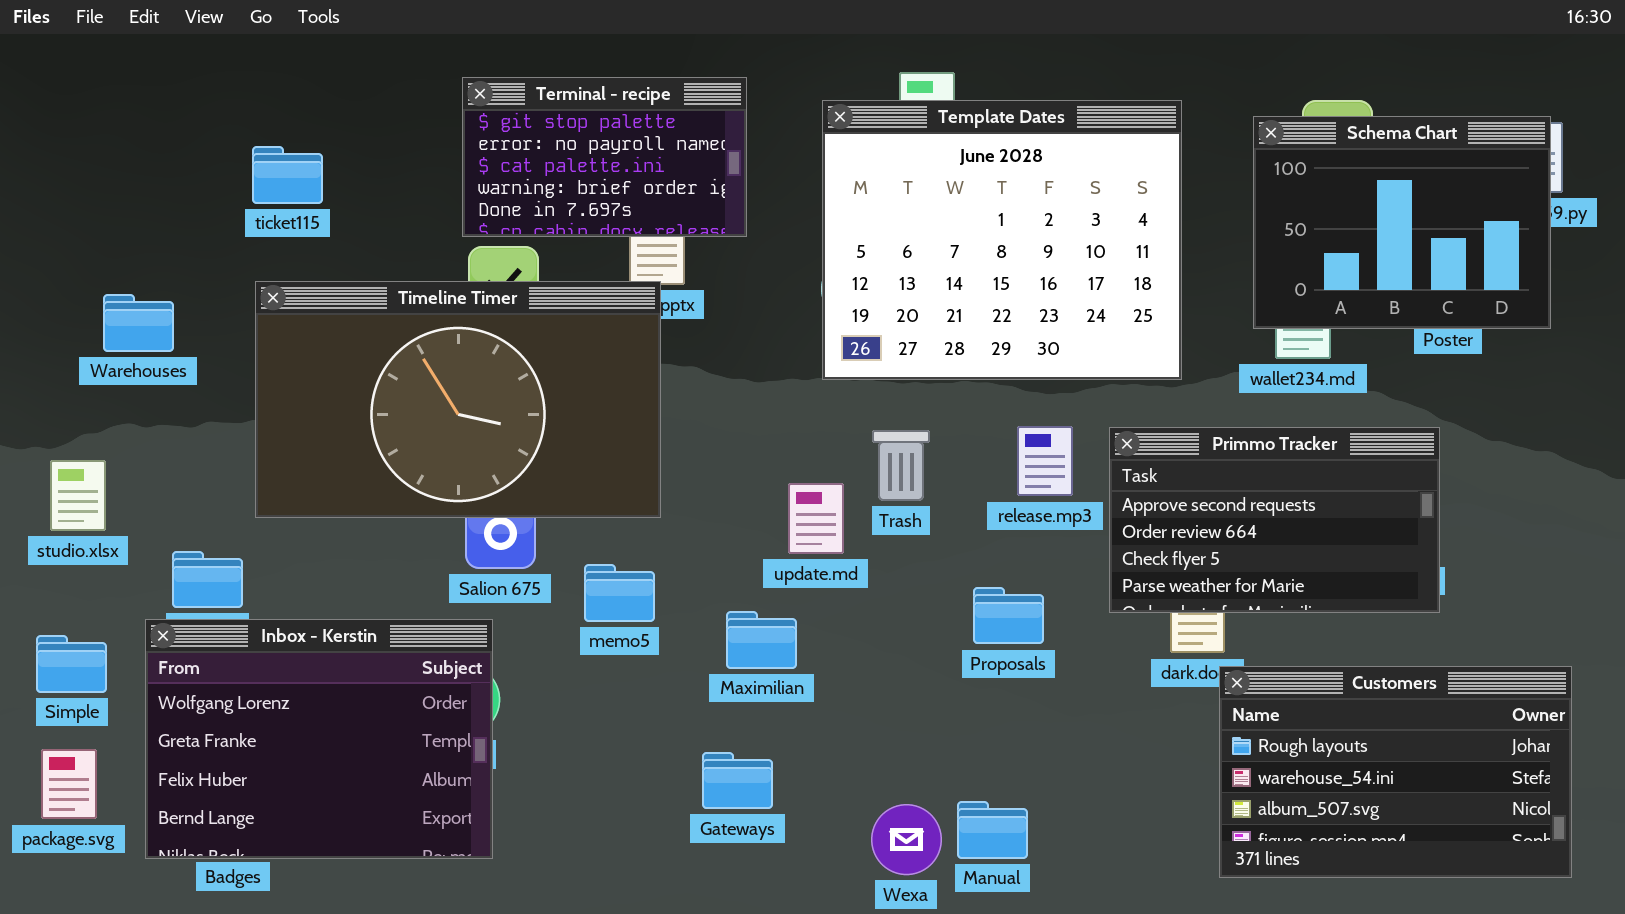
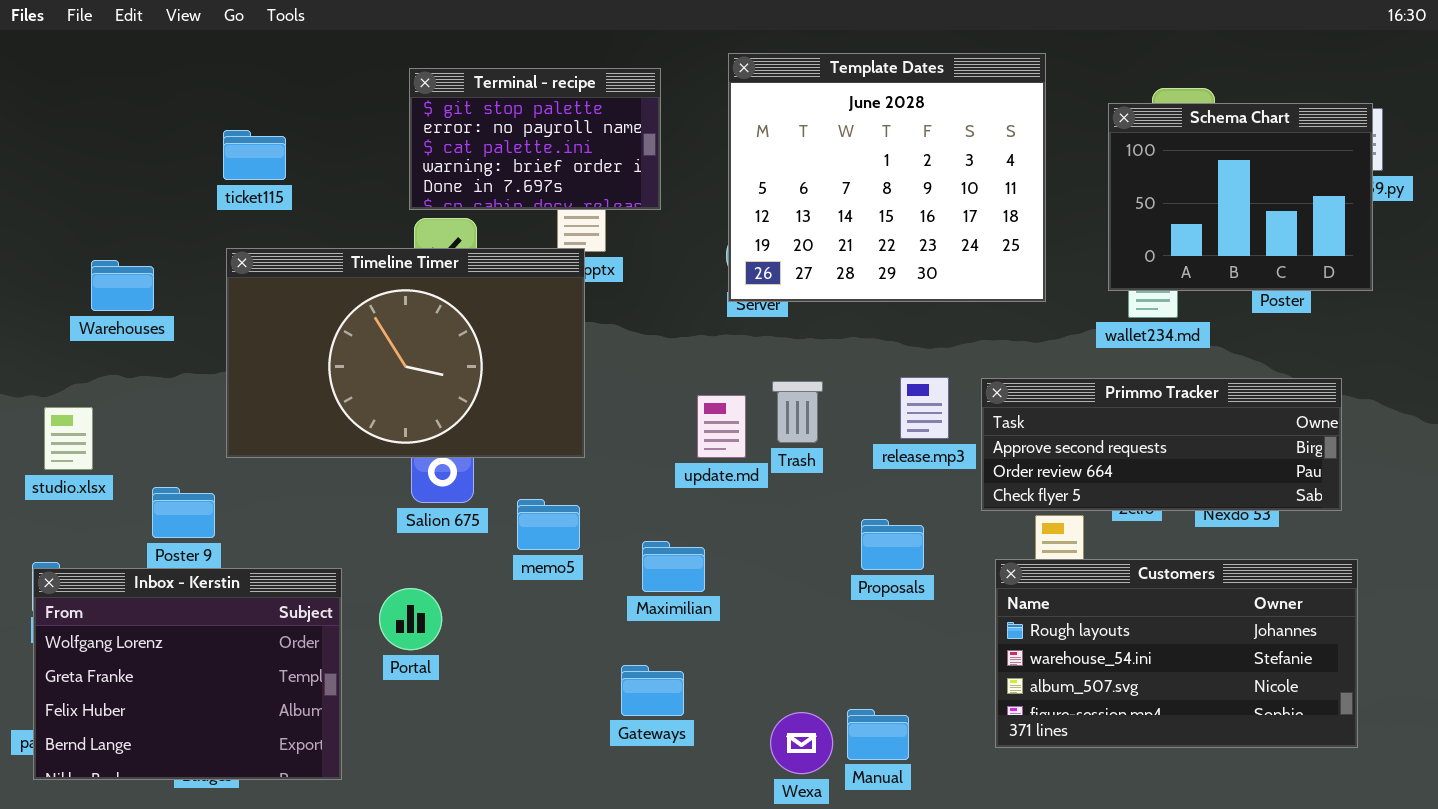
Template Dates: [822,100,1182,380] -> [728,53,1046,302], moved
Primmo Tracker: [1109,427,1440,613] -> [981,378,1342,511], resized
update.md: [788,483,844,554] -> [697,395,746,458], moved
Inbox - Kerstin: [145,619,493,859] -> [33,568,342,780], moved
Customers: [1219,666,1572,878] -> [995,559,1358,748], moved, resized

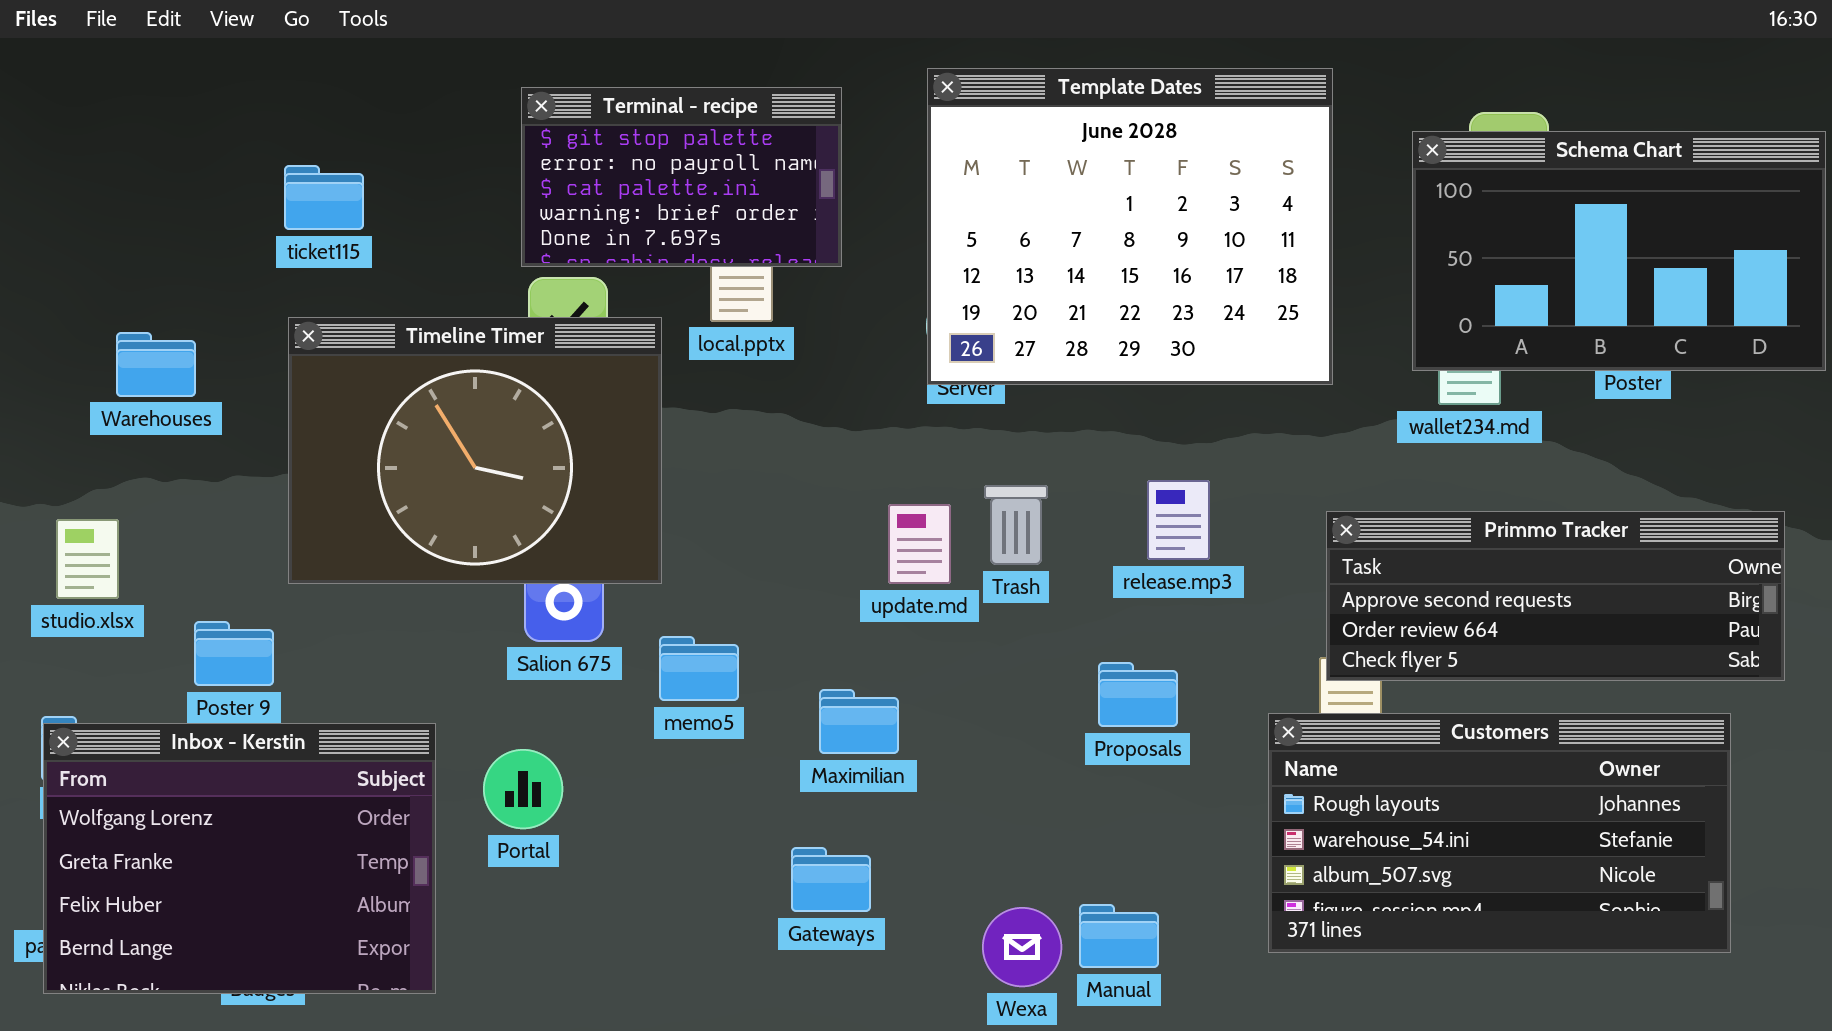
Schema Chart: [1108,103,1373,291] -> [1412,131,1826,371], resized
Timeline Timer: [226,248,585,458] -> [288,317,662,584], resized
Primmo Tracker: [981,378,1342,511] -> [1326,511,1785,681], moved

